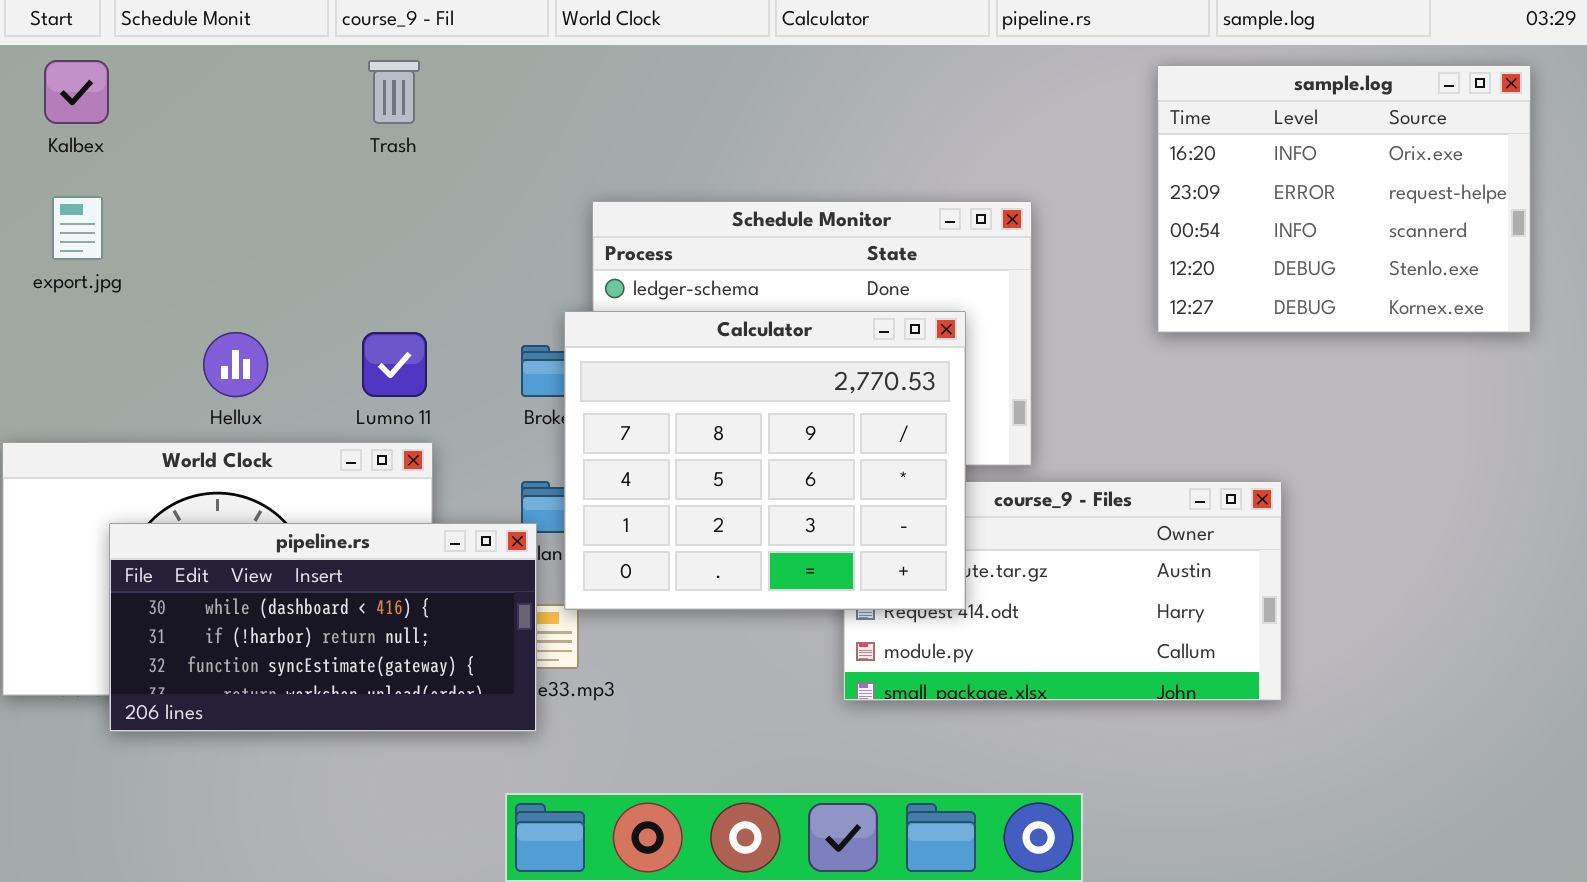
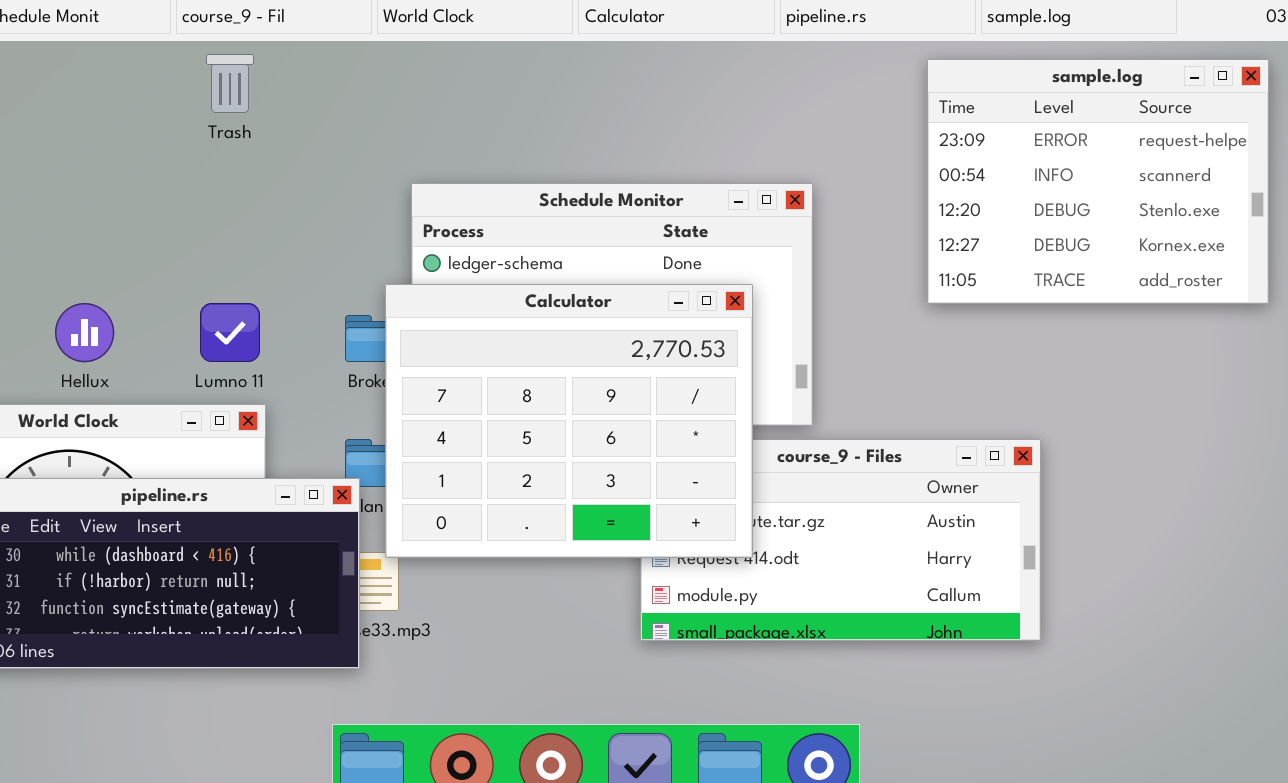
sample.log: [1157,65,1531,333] -> [927,59,1269,304], scrolled down 1 row

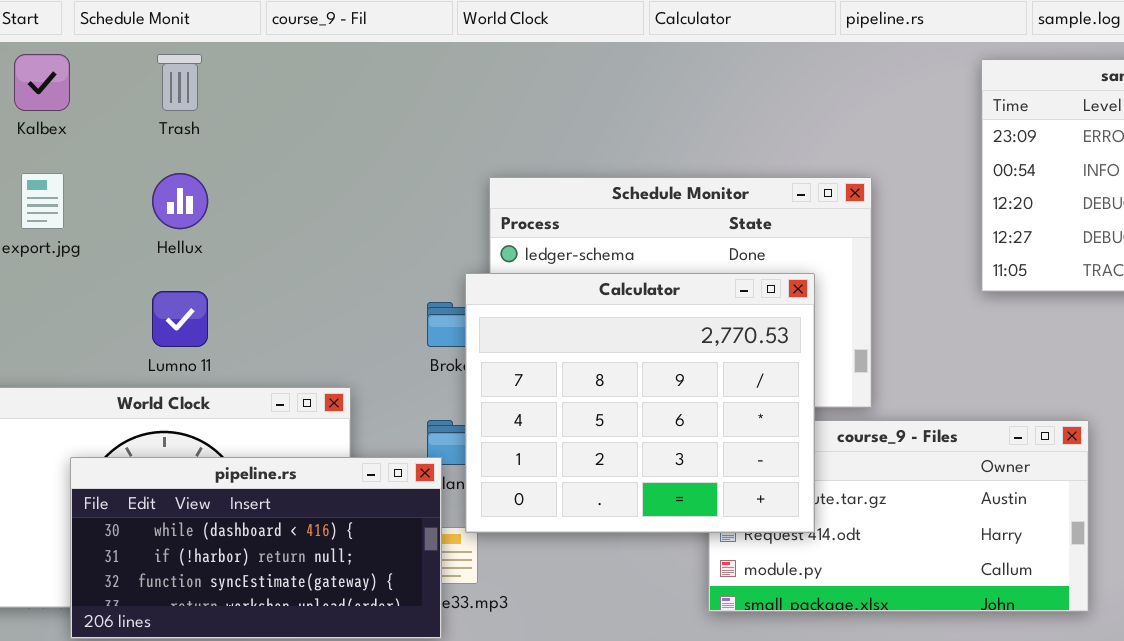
Trash: [206,54,254,113] -> [157,54,202,111], moved
Hellux: [55,303,114,362] -> [152,173,208,229], moved
Lumno 11: [200,303,260,362] -> [152,291,208,347], moved

